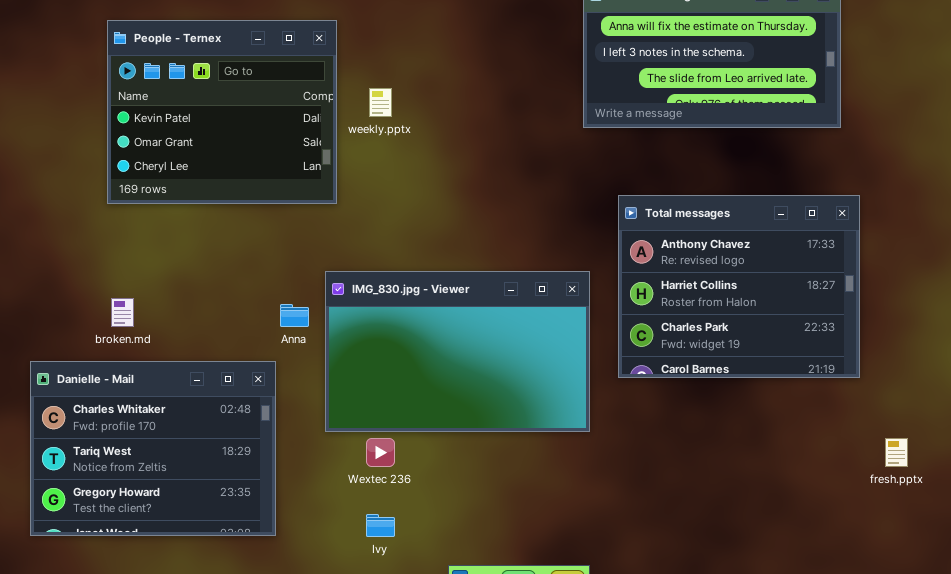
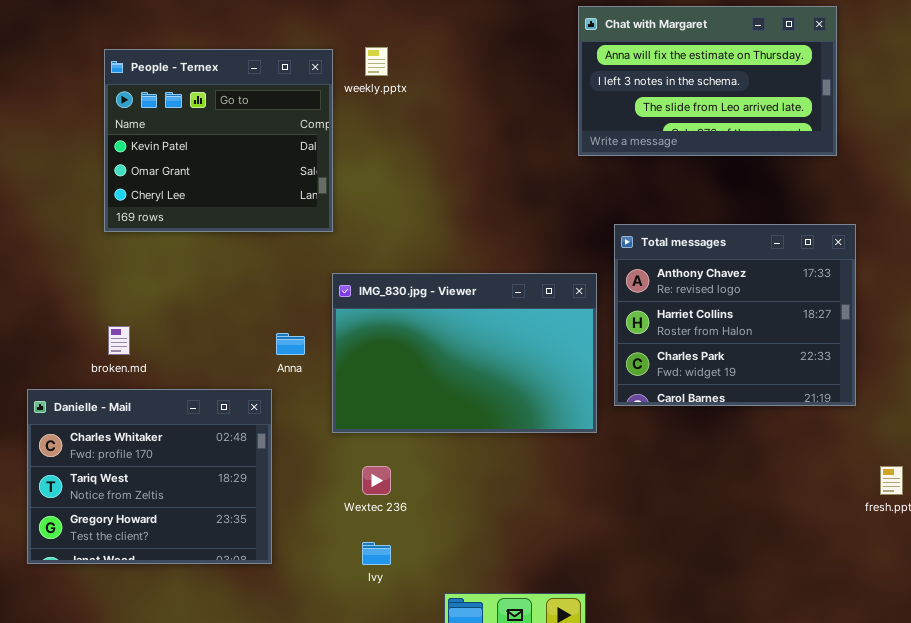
weekly.pptx: [369,88,392,117] -> [365,47,388,76], moved
IMG_830.jpg - Viewer: [325,271,590,432] -> [332,273,597,433], moved

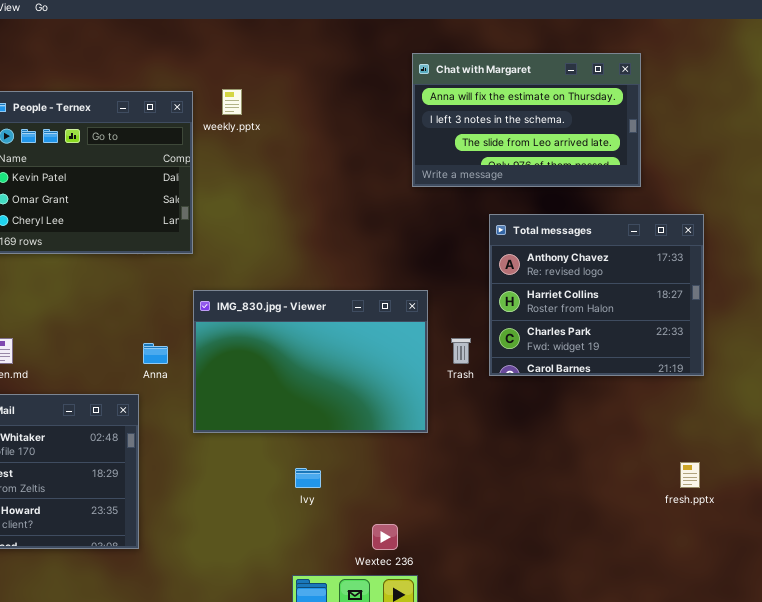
Total messages: [614,224,856,406] -> [489,214,704,376], moved
Wextec 236: [362,466,391,495] -> [372,524,398,550], moved
Ivy: [362,542,391,565] -> [295,468,321,488], moved

